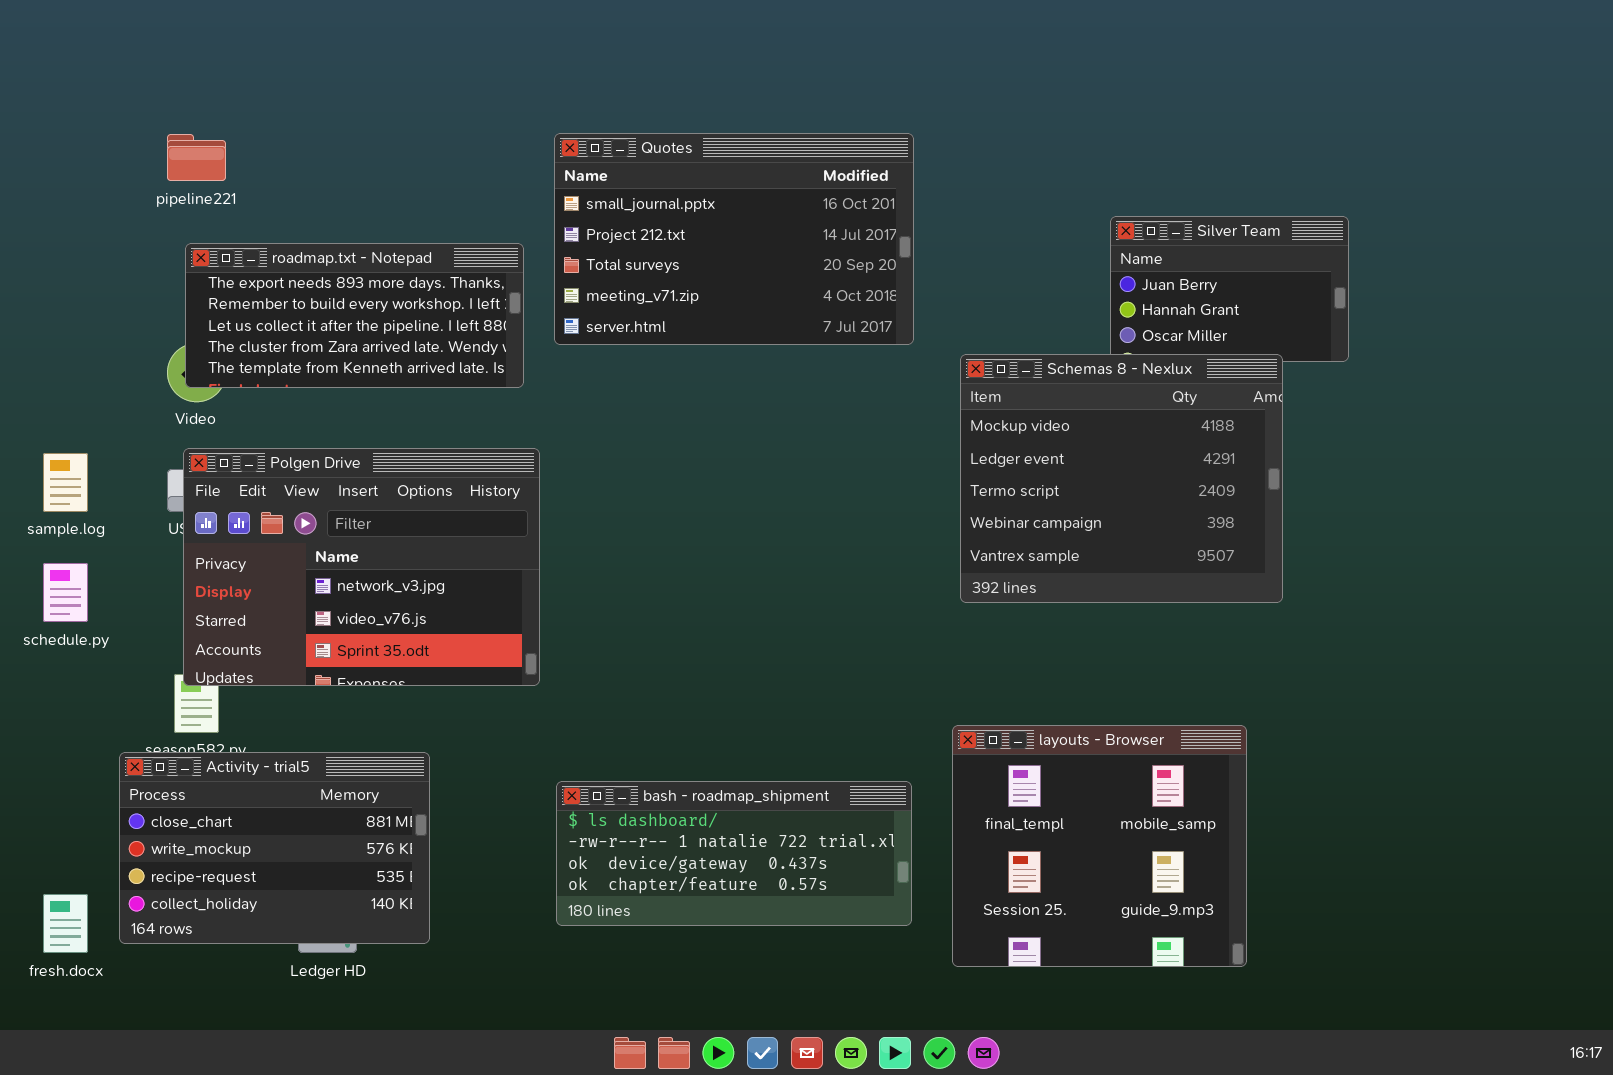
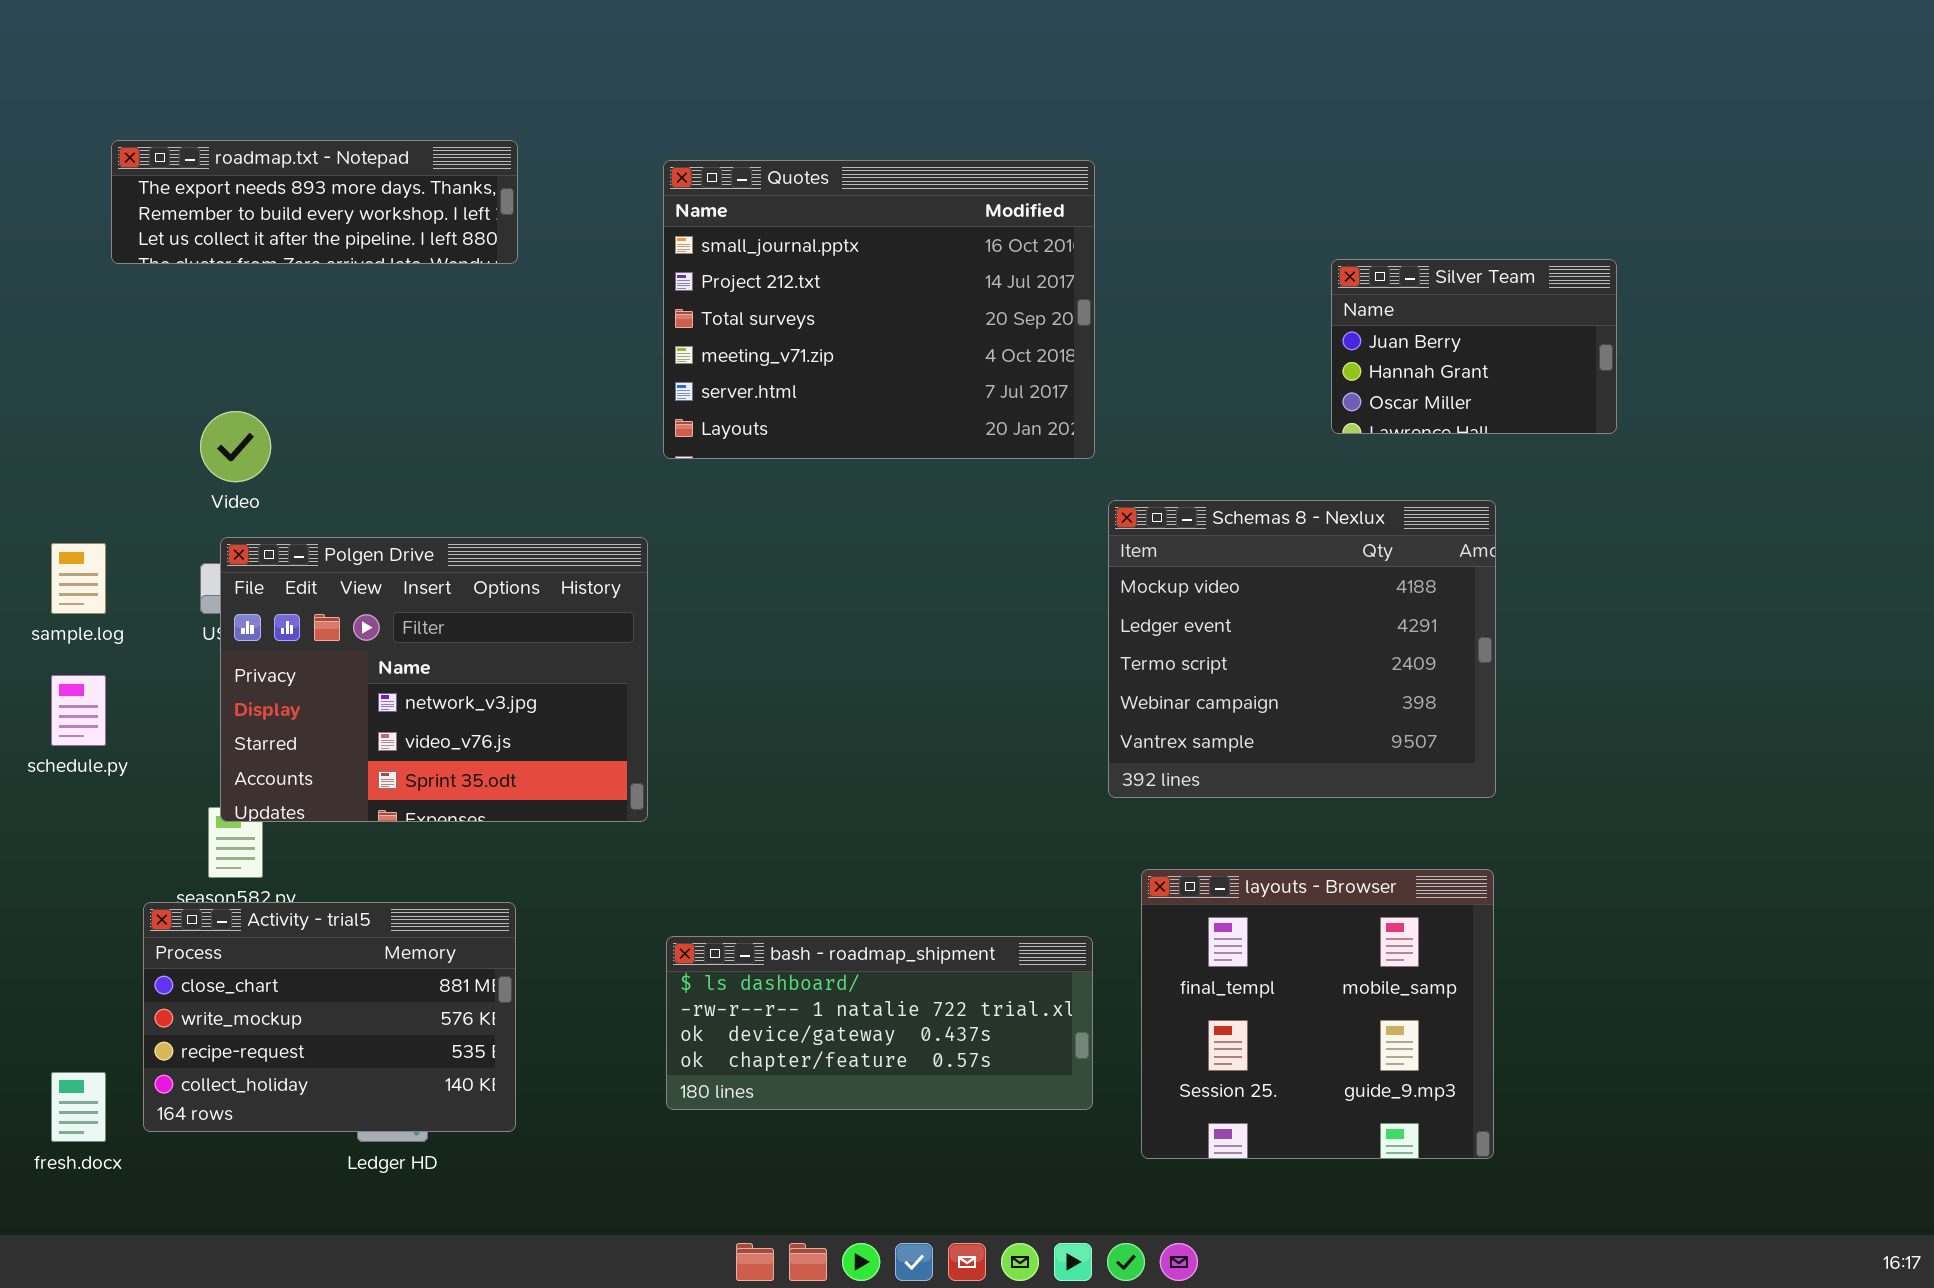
Quotes: [554,133,914,345] -> [663,160,1095,459], resized
roadmap.txt - Notepad: [185,243,524,388] -> [111,140,518,264], moved, resized
Schemas 8 - Nexlux: [960,354,1283,603] -> [1108,500,1496,798], moved

